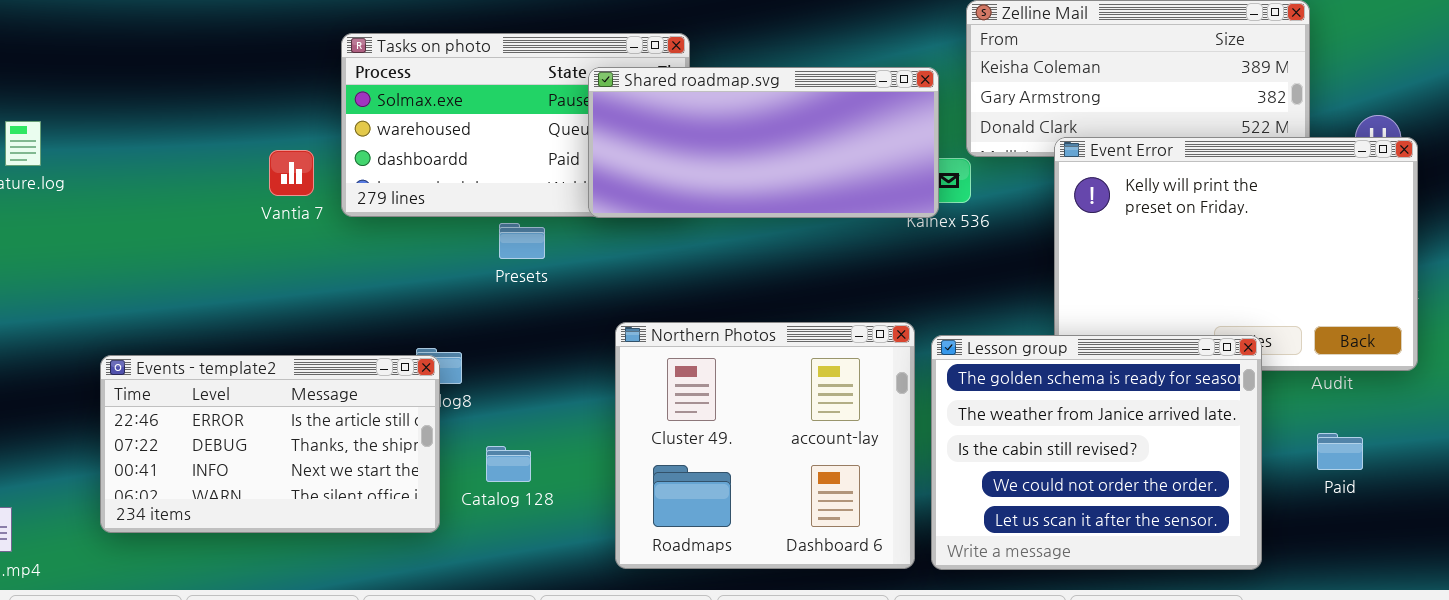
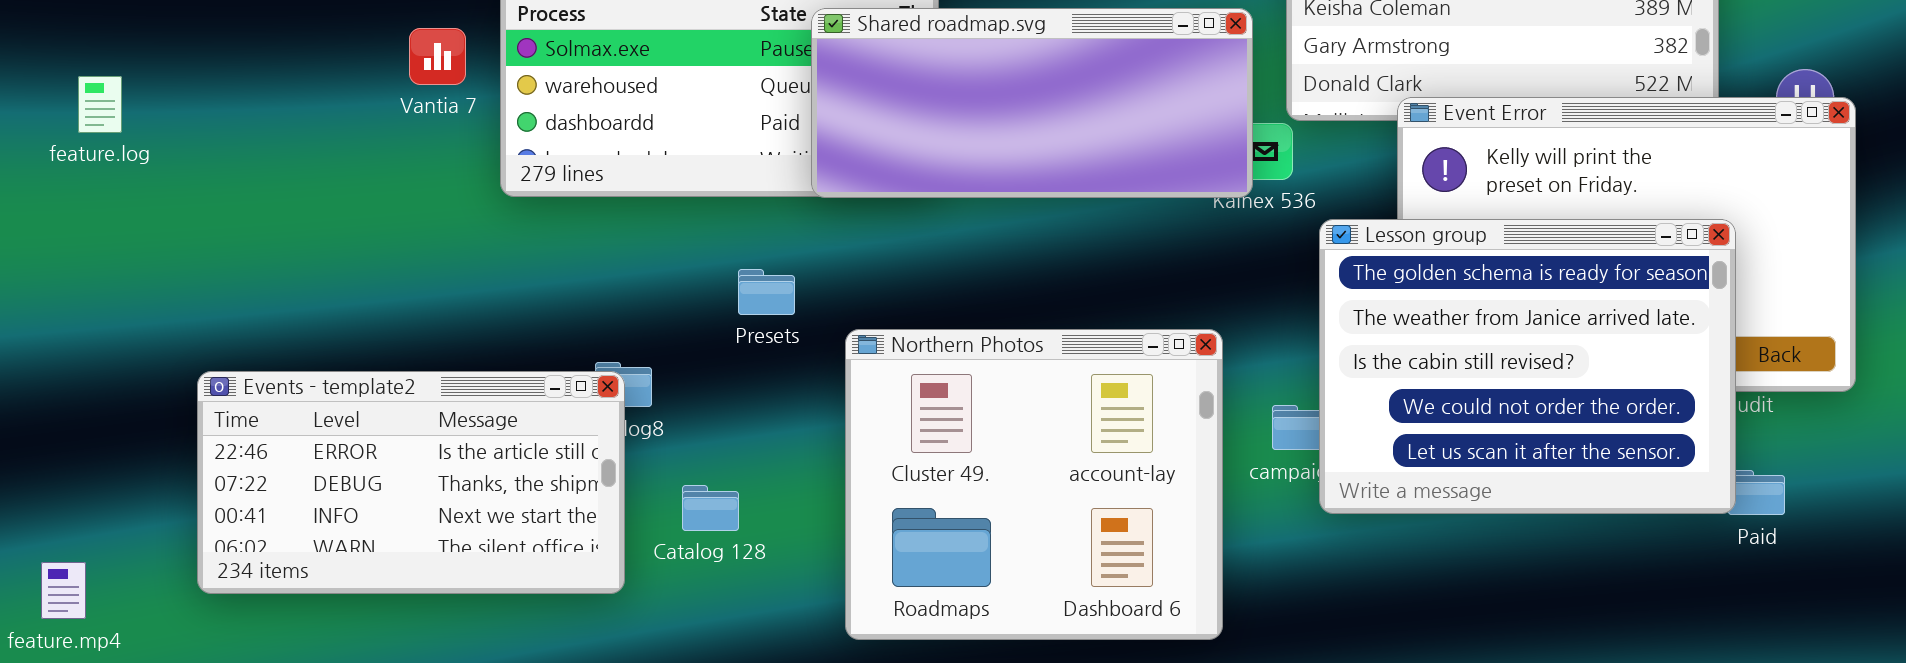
Vantia 7: [269,150,314,196] -> [409,28,466,85], moved
Presets: [499,223,545,259] -> [738,269,795,315], moved
Lesson group: [931,335,1262,570] -> [1319,219,1736,514], moved

